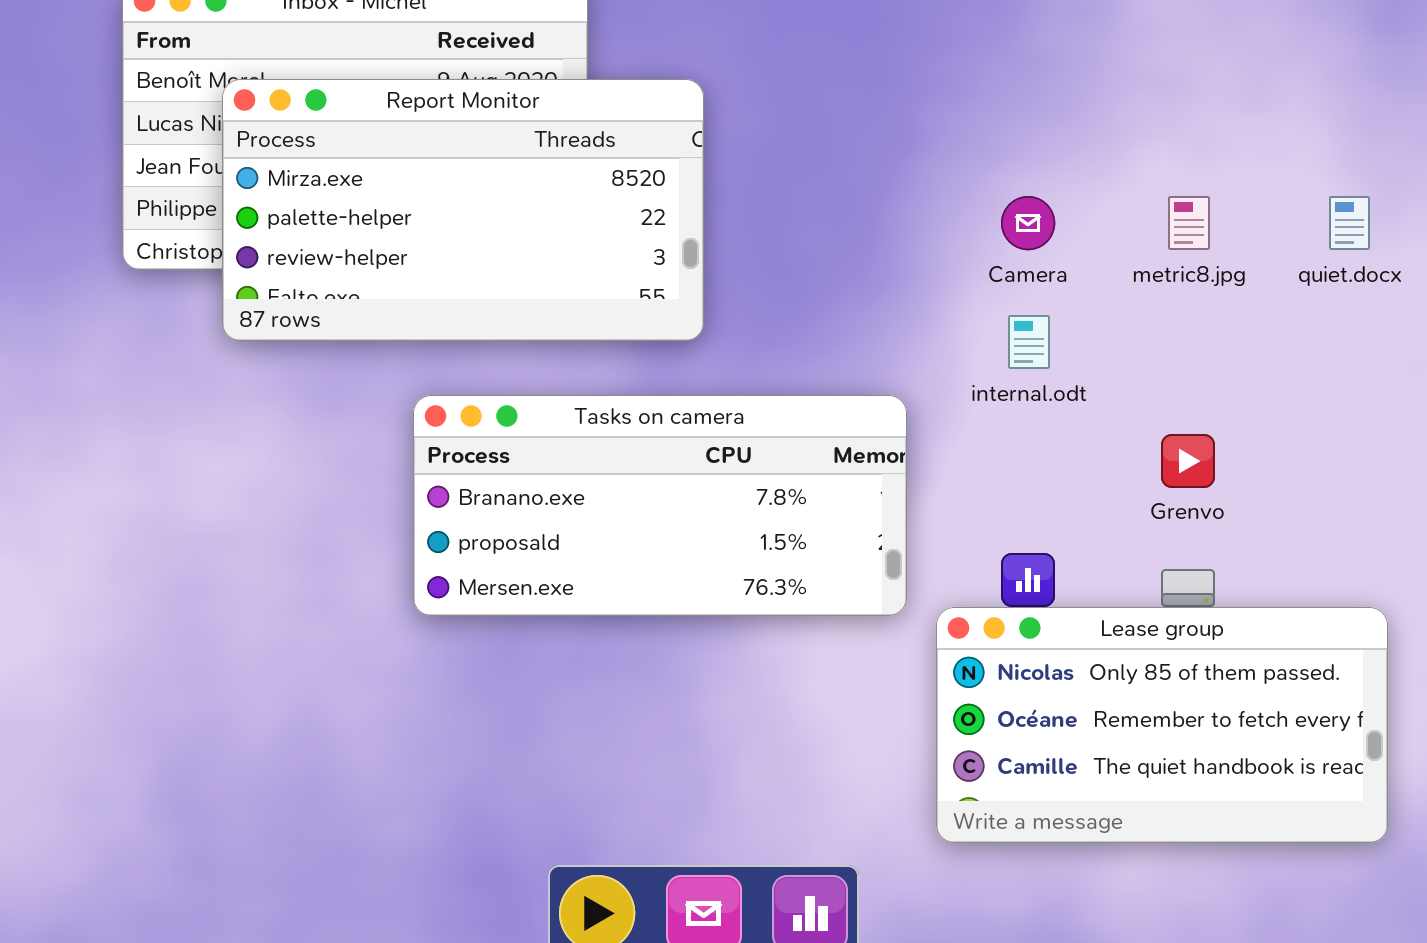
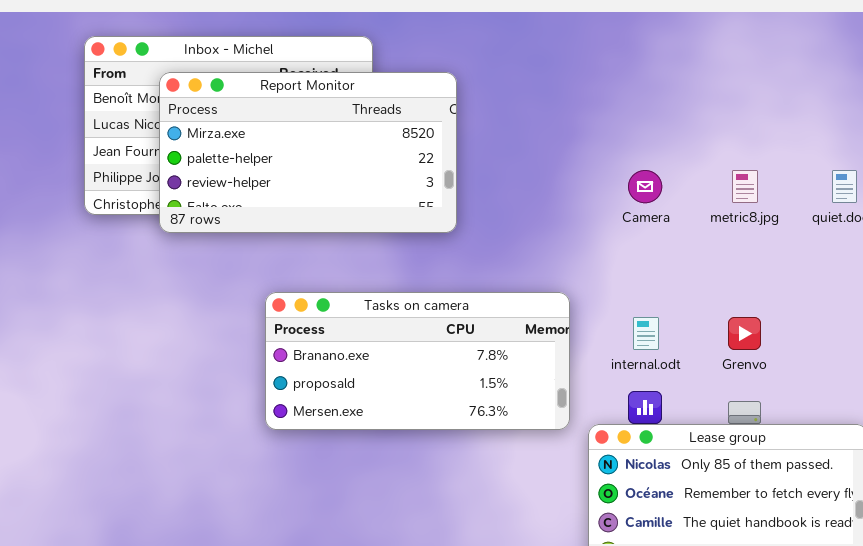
Report Monitor: [222,79,704,341] -> [159,72,457,233], moved
internal.odt: [1008,315,1050,369] -> [633,317,659,350], moved

